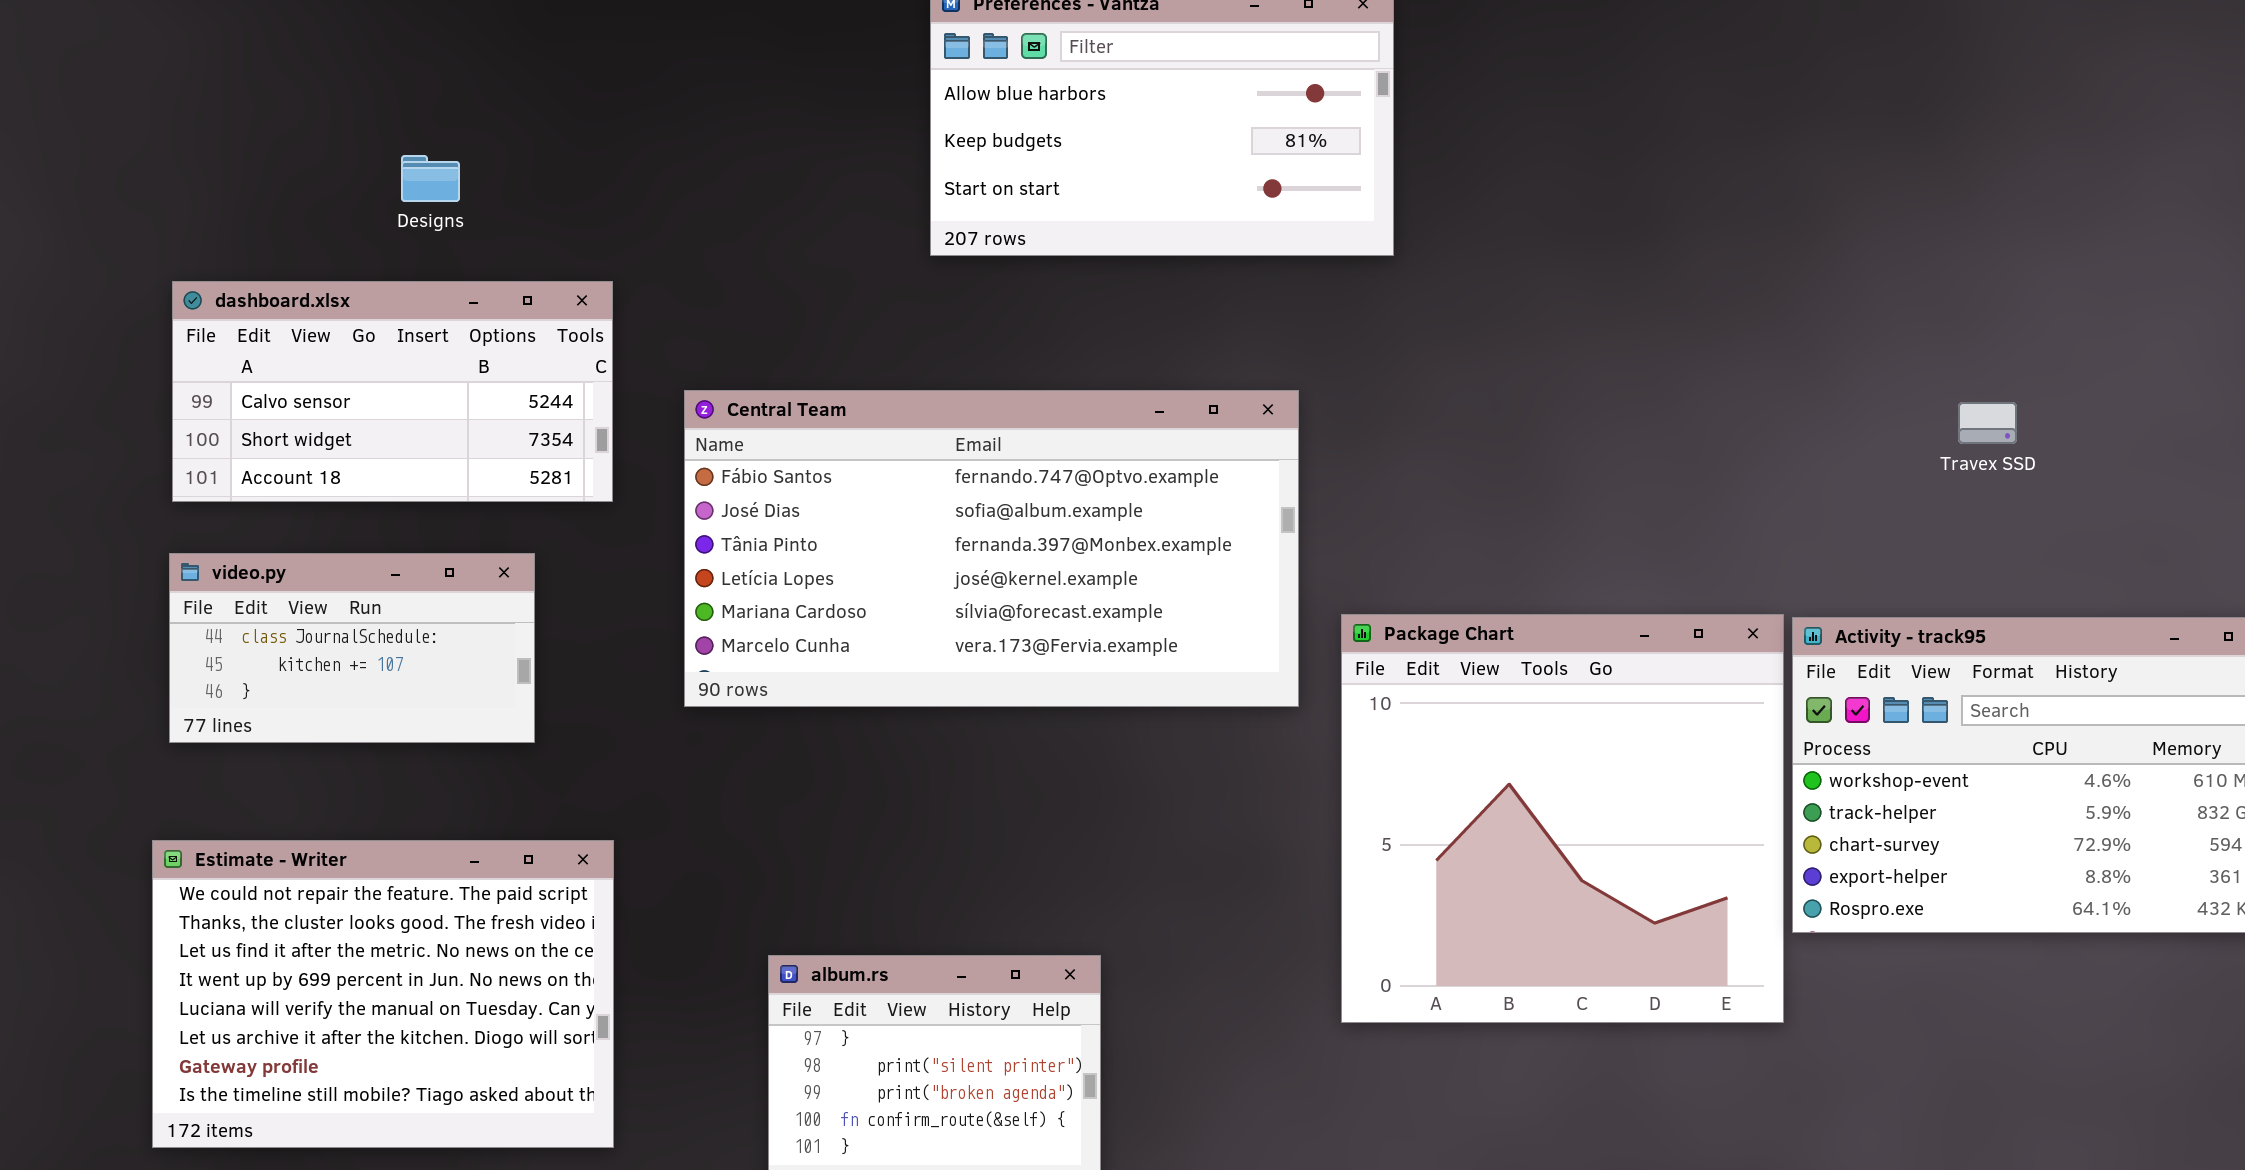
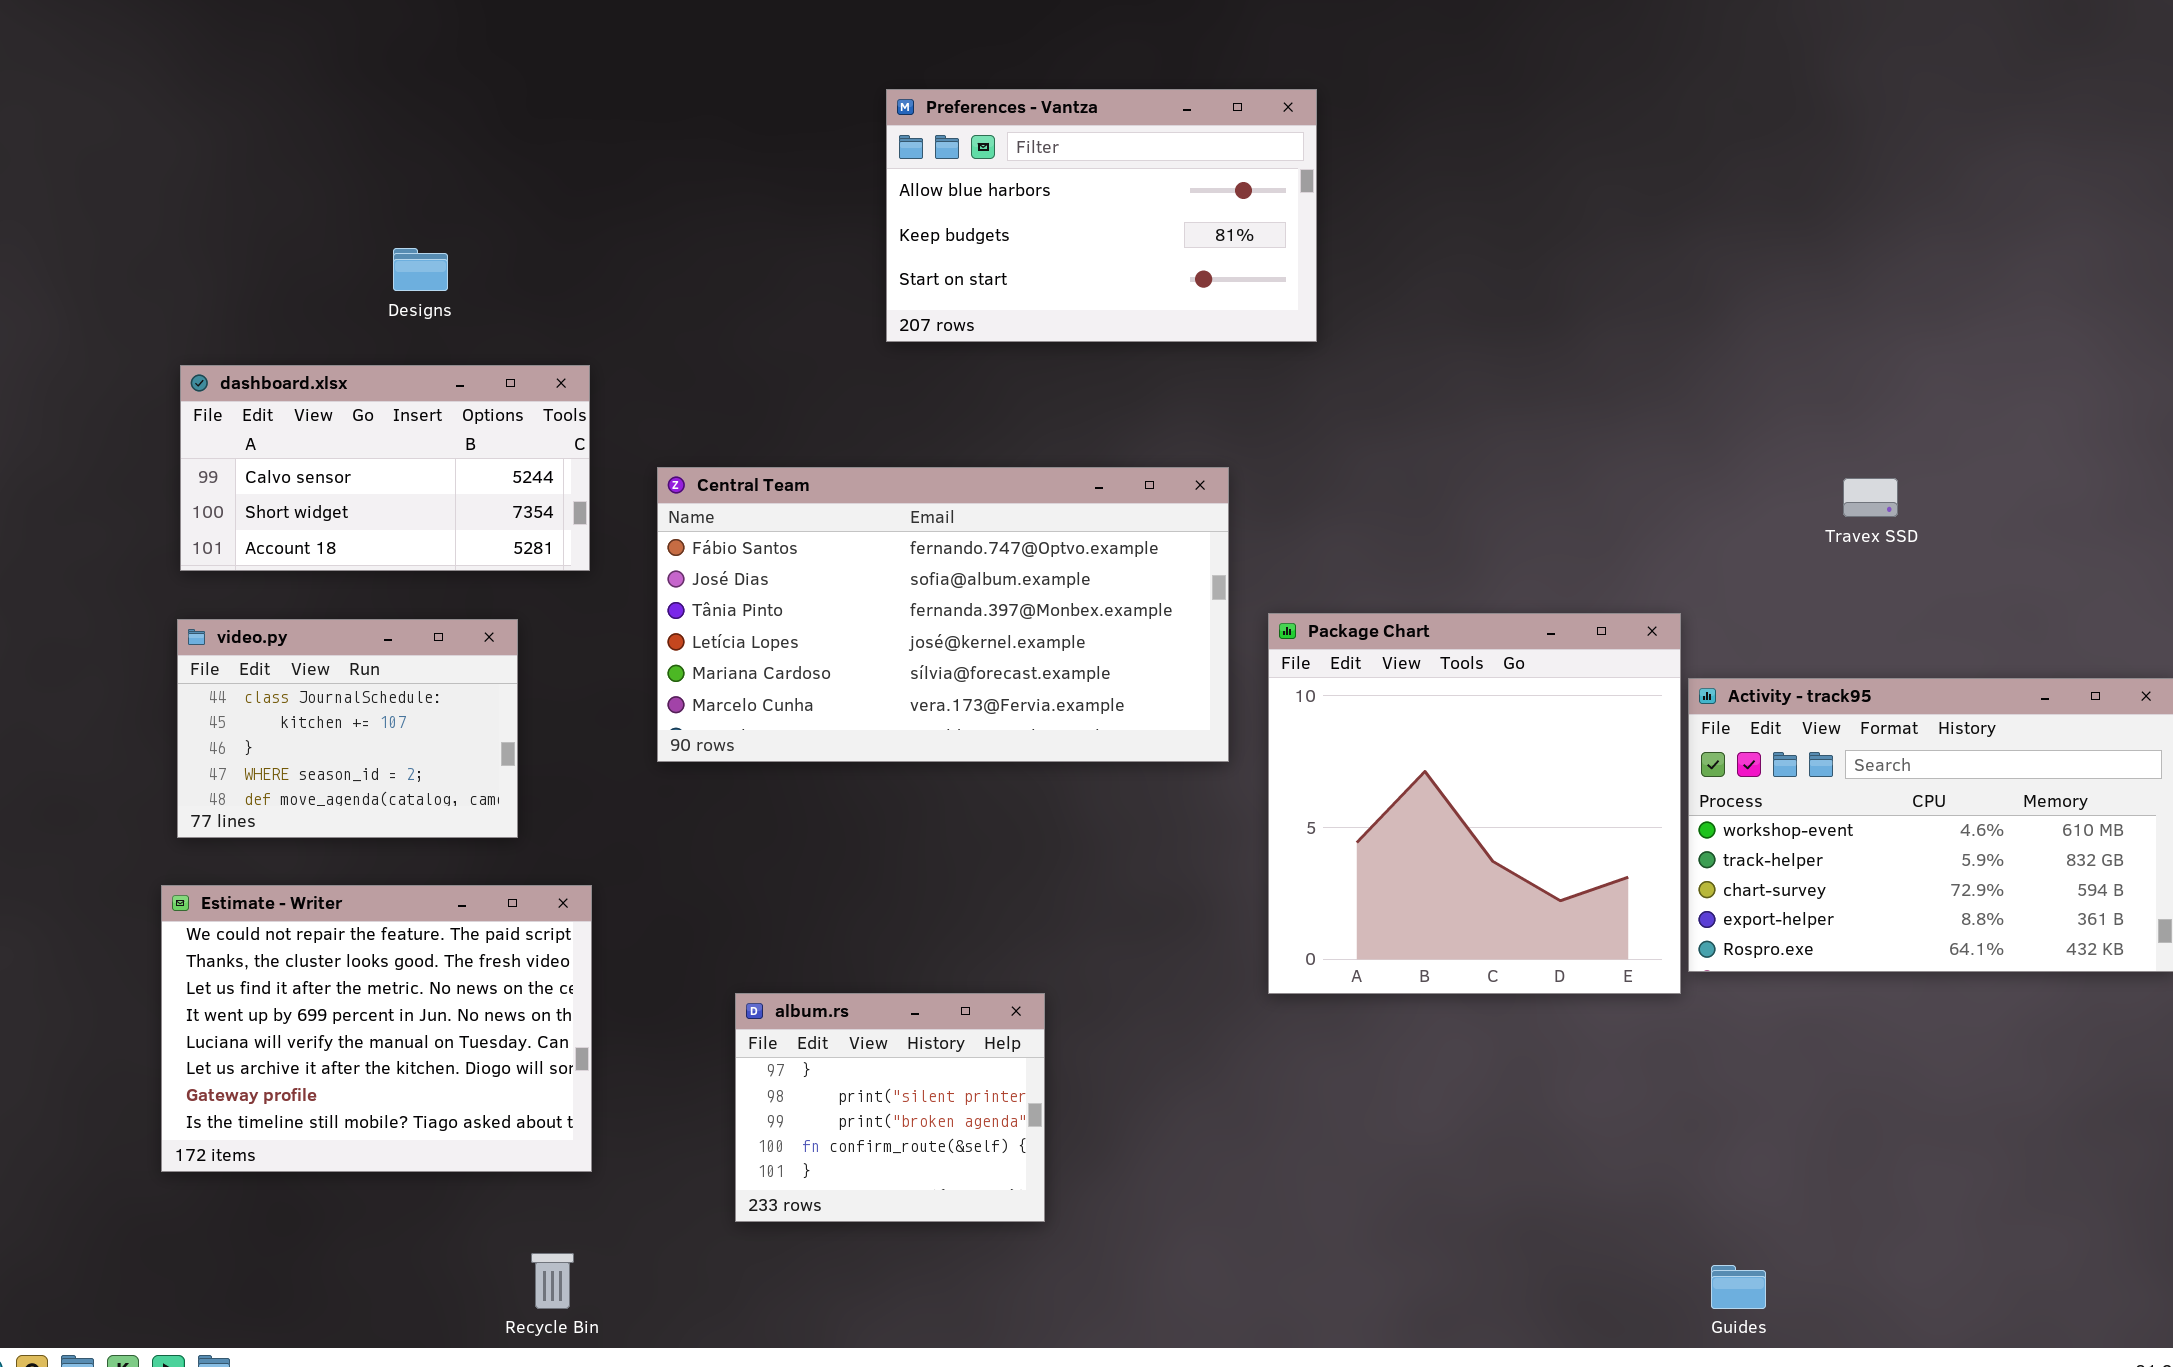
video.py: [169,553,535,743] -> [177,619,518,838], resized
Package Chart: [1341,614,1784,1023] -> [1268,613,1681,994], moved

